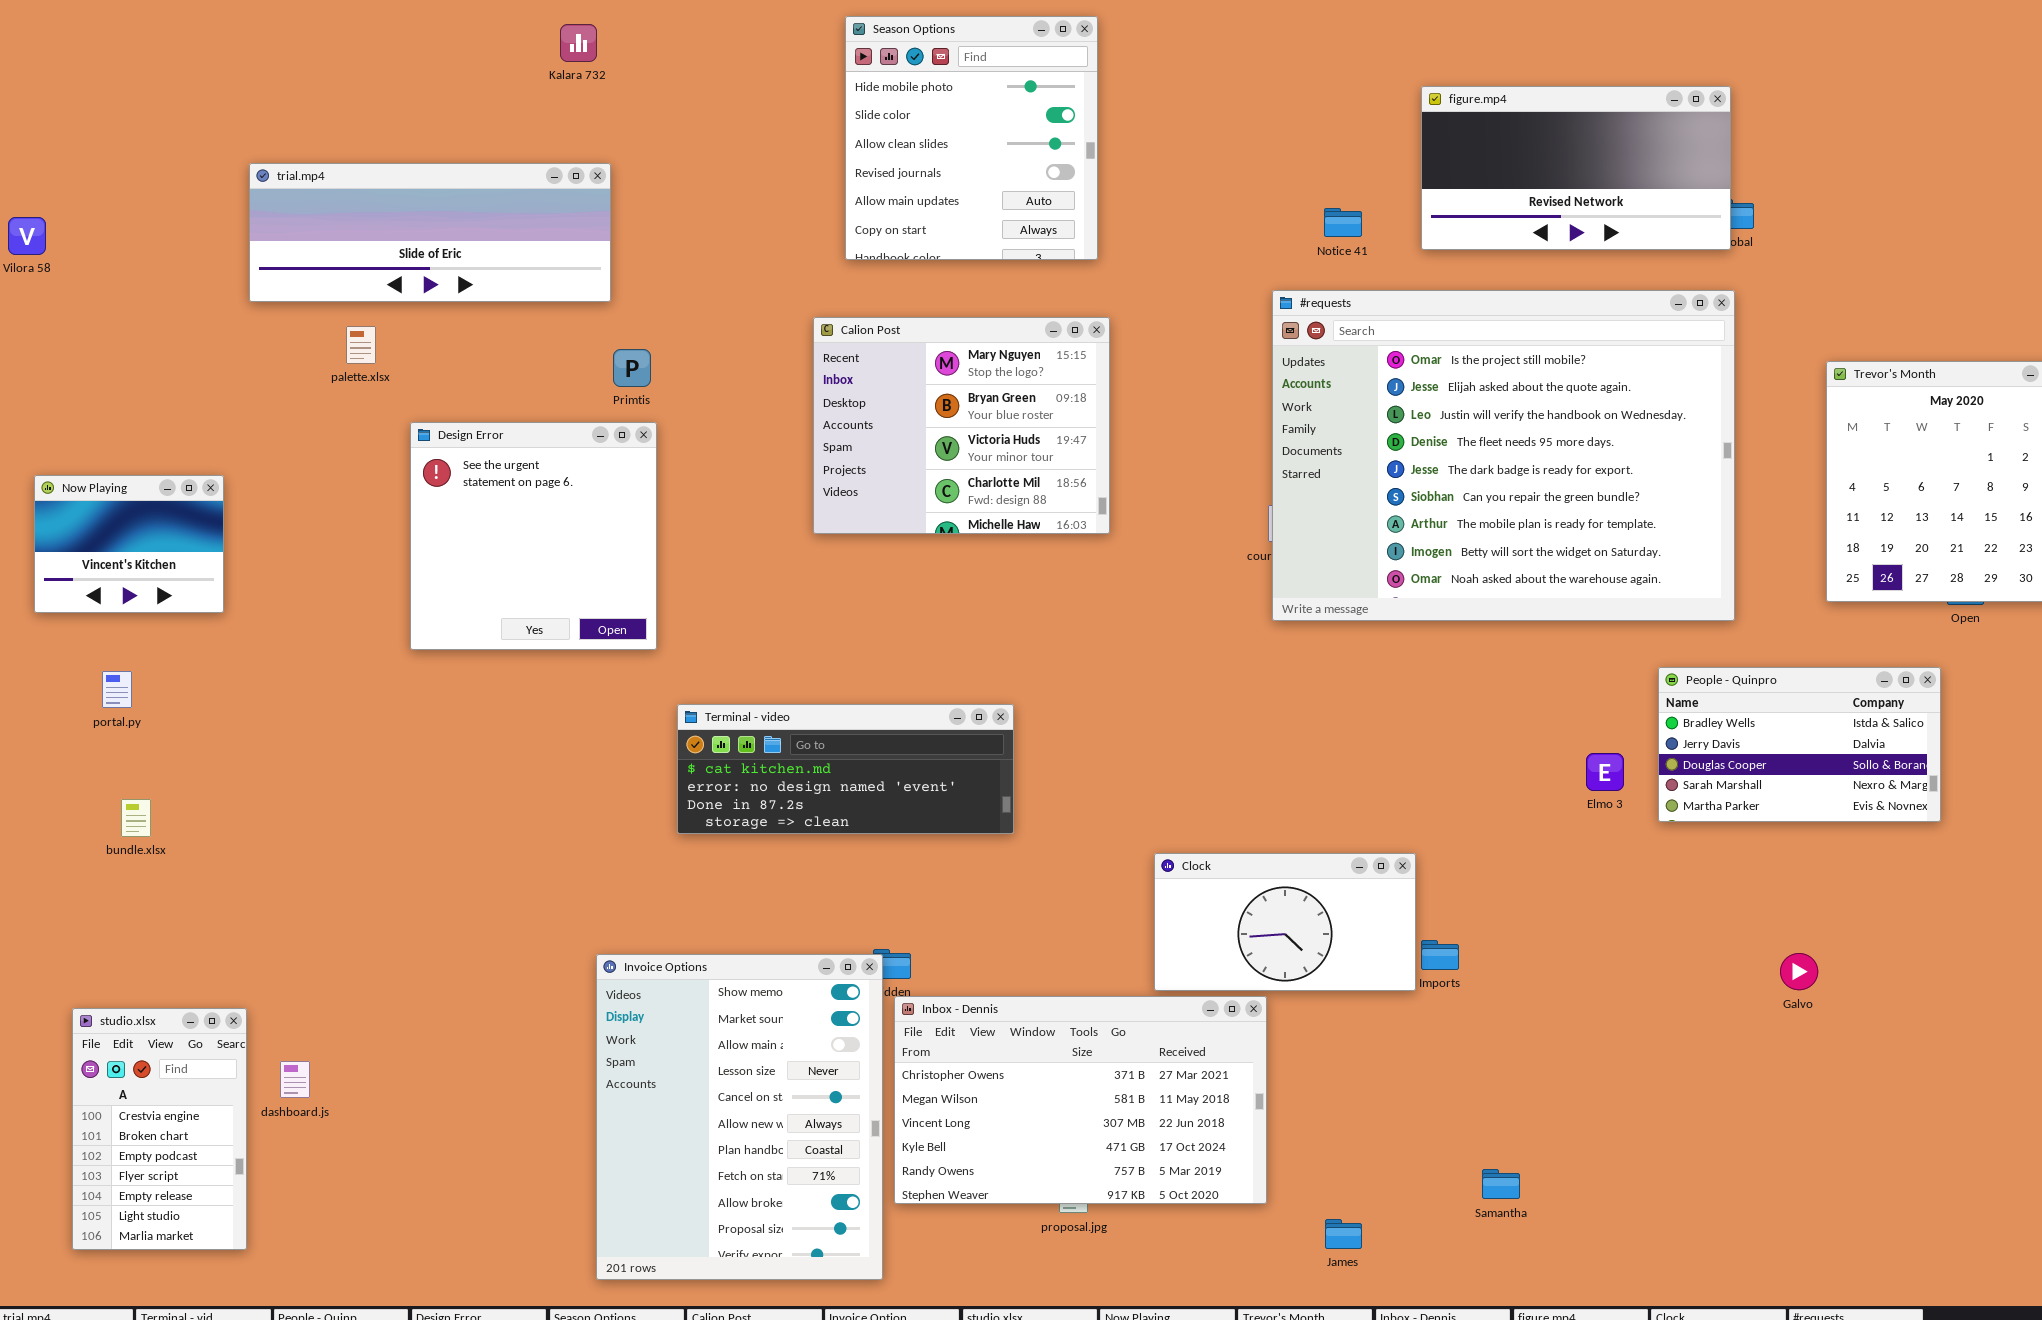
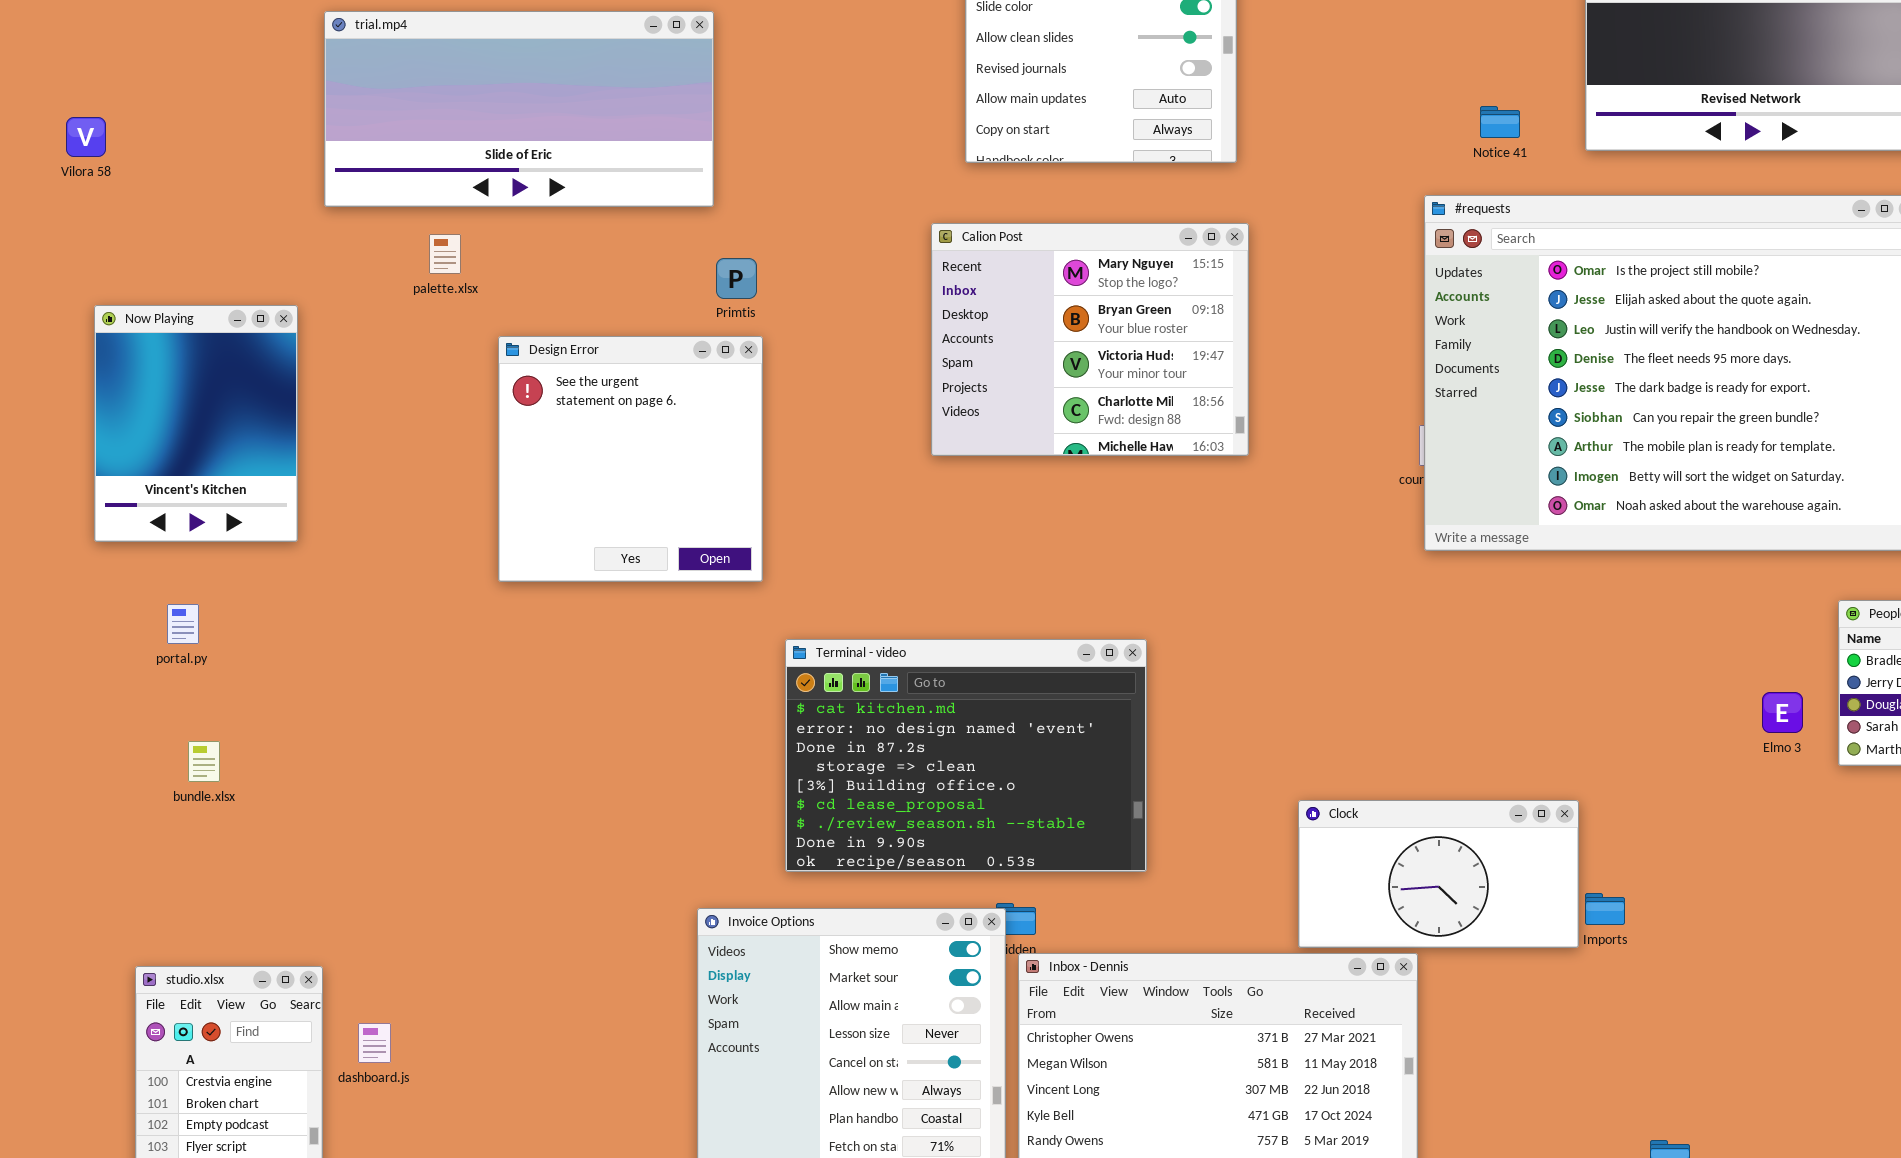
trial.mp4: [249,163,611,302] -> [324,11,714,207], resized
Now Playing: [34,475,224,613] -> [94,305,298,542], resized
Terminal - video: [677,704,1014,834] -> [785,639,1147,872], resized

